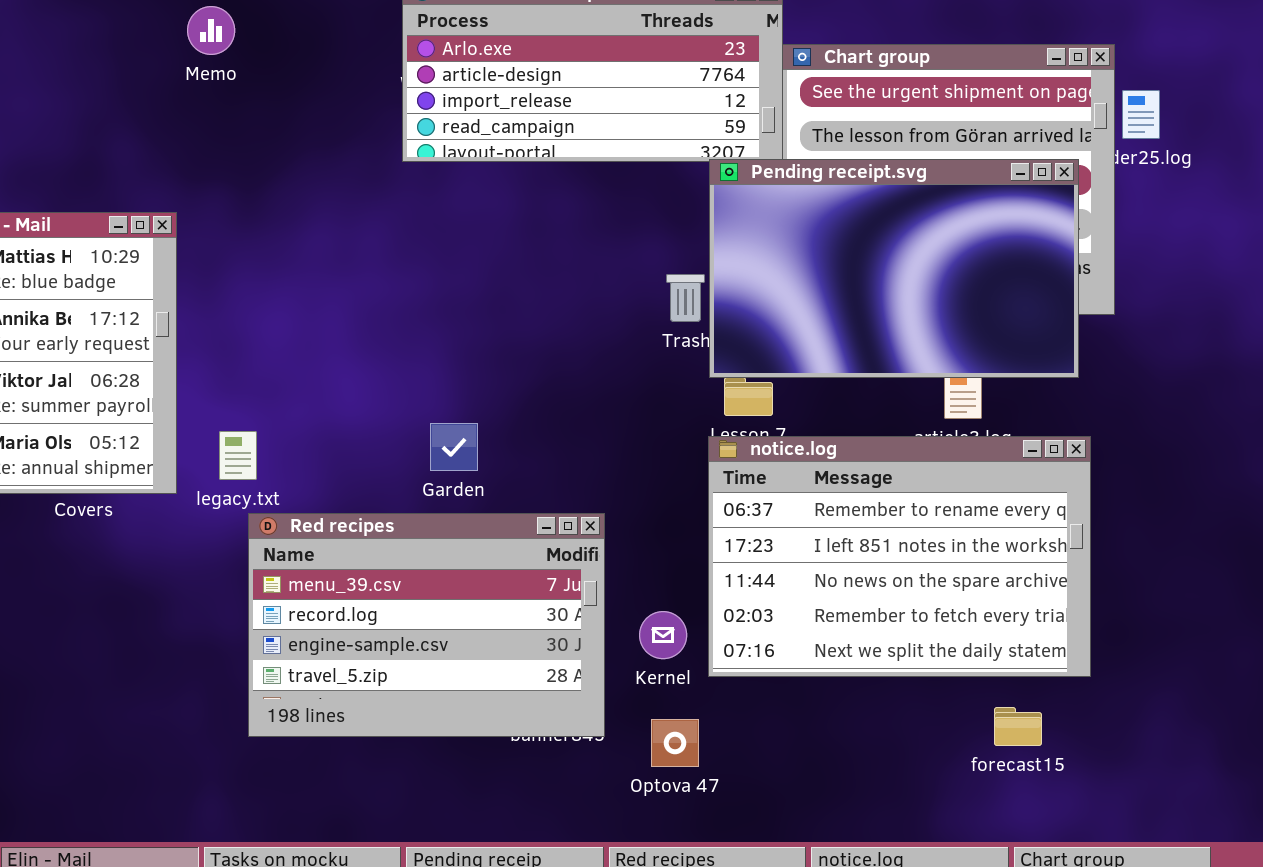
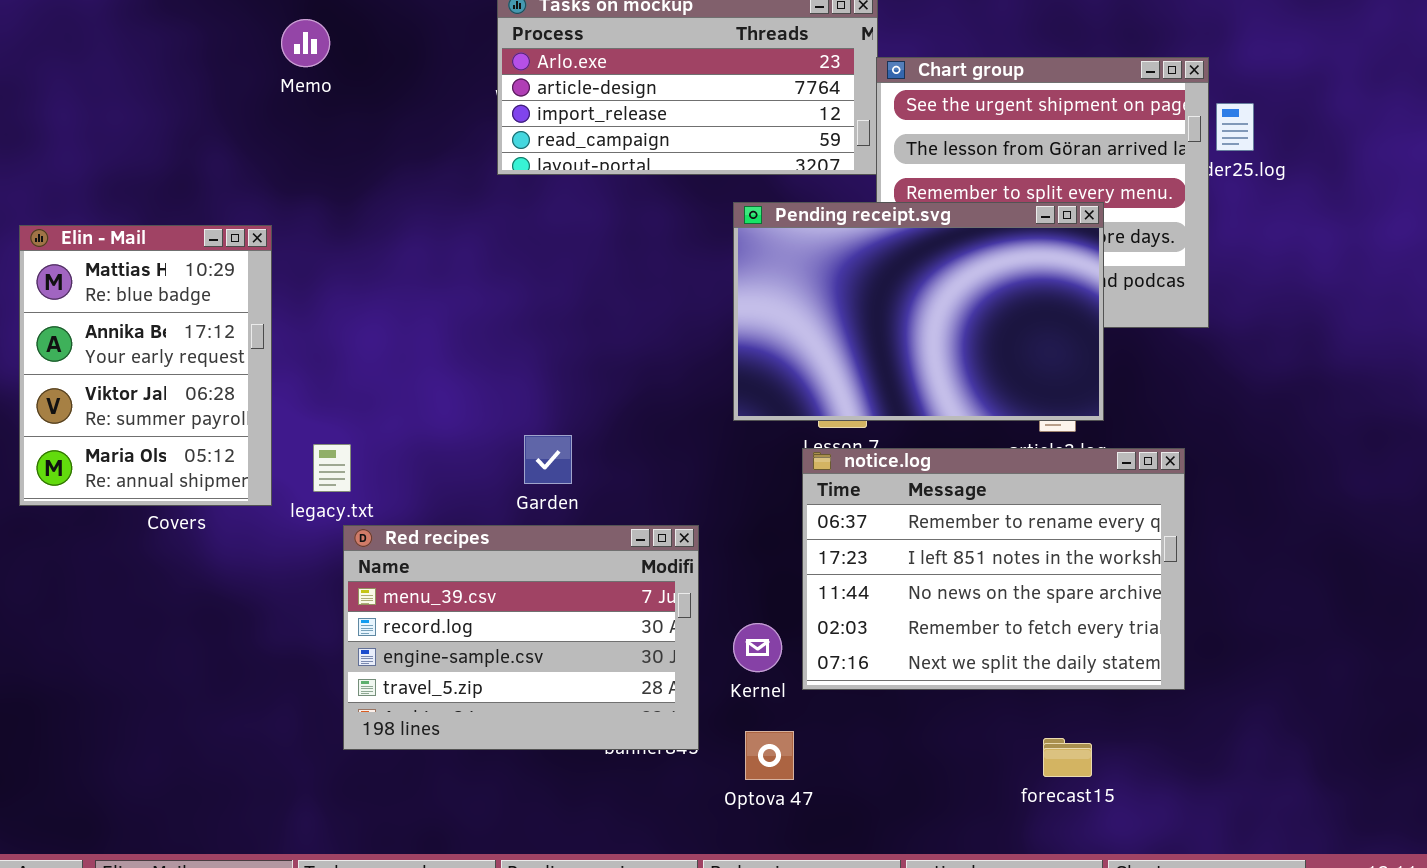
Pending receipt.svg: [709,159,1079,378] -> [733,202,1104,421], moved
forecast15: [994,707,1042,746] -> [1043,738,1092,777], moved

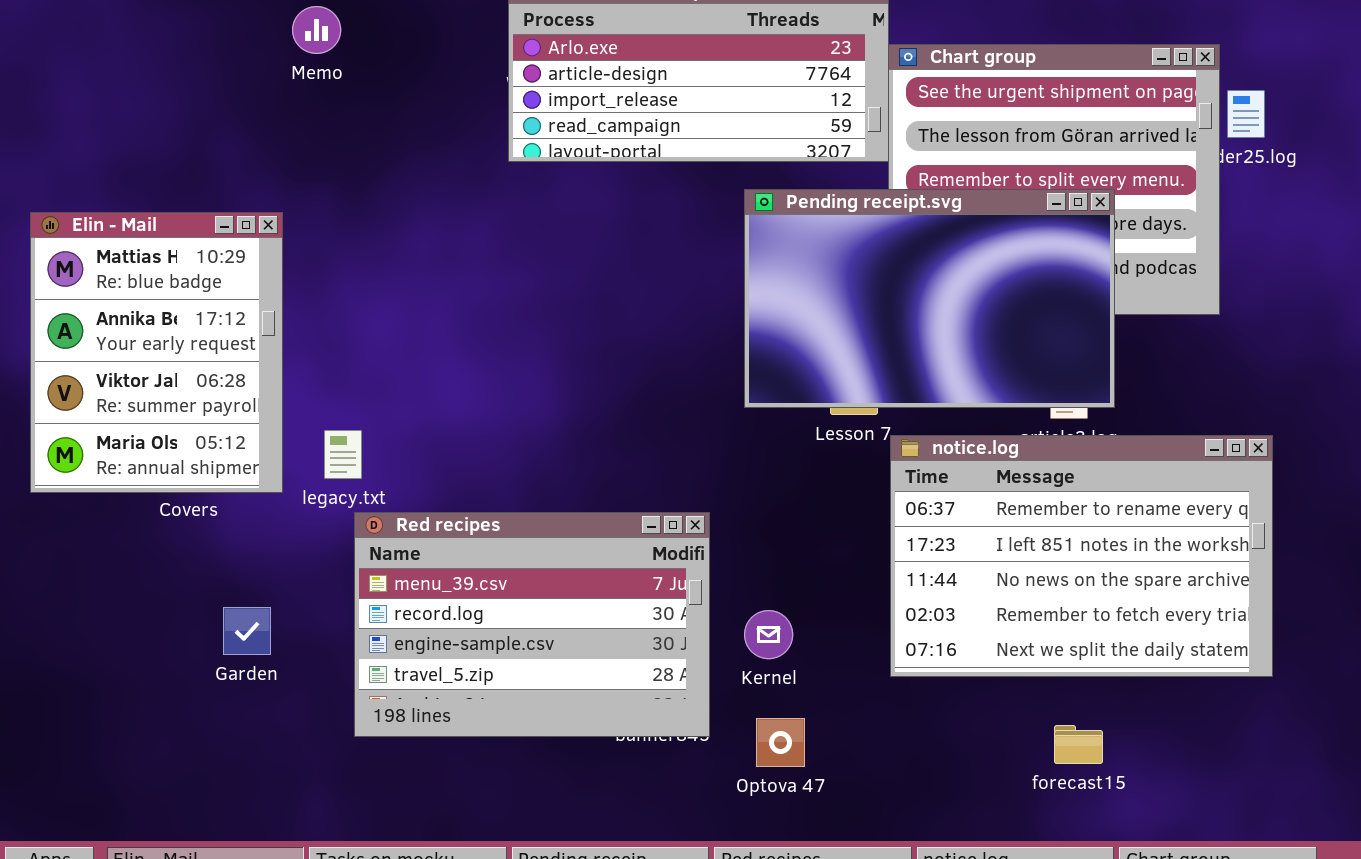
Garden: [524,435,572,484] -> [223,607,271,655], moved
notice.log: [802,448,1185,690] -> [890,435,1273,677], moved

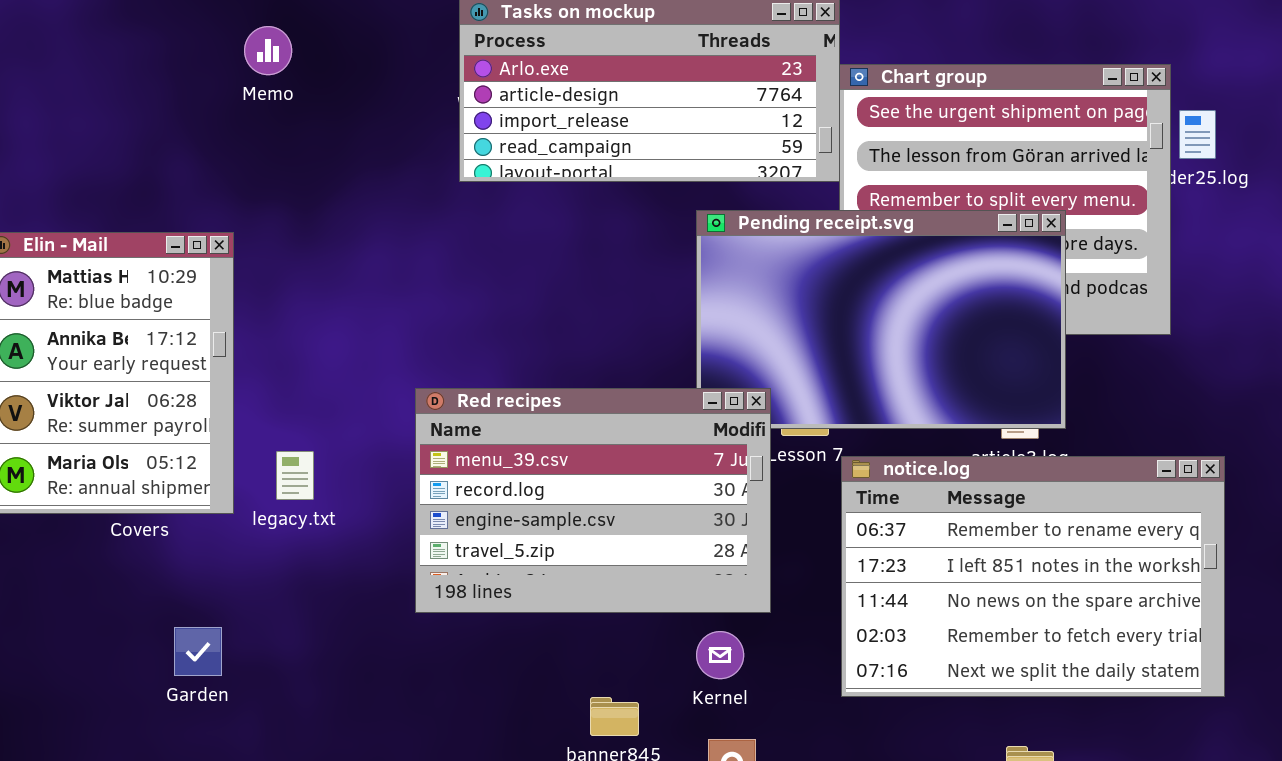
Red recipes: [354,512,710,737] -> [415,388,771,613], moved

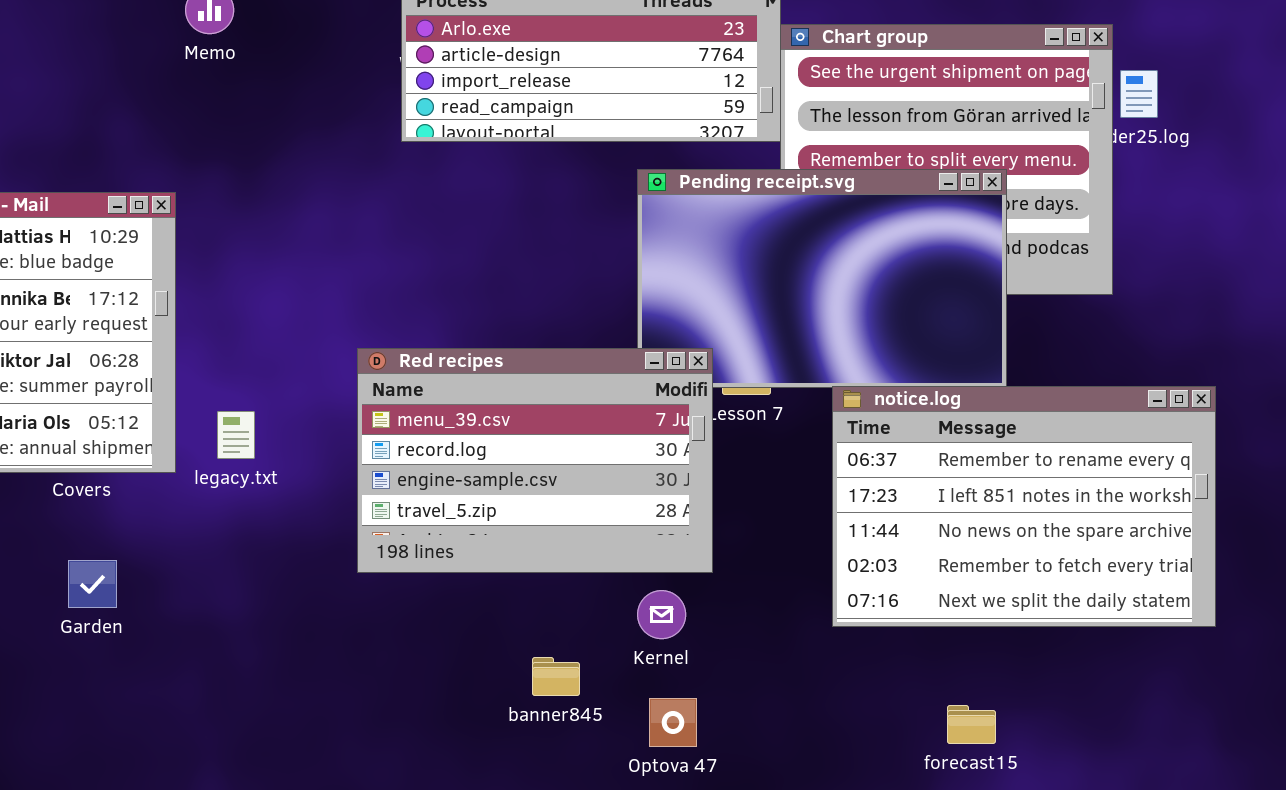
notice.log: [841,456,1225,697] -> [832,386,1216,627], moved
Garden: [174,627,222,676] -> [68,560,117,608], moved

